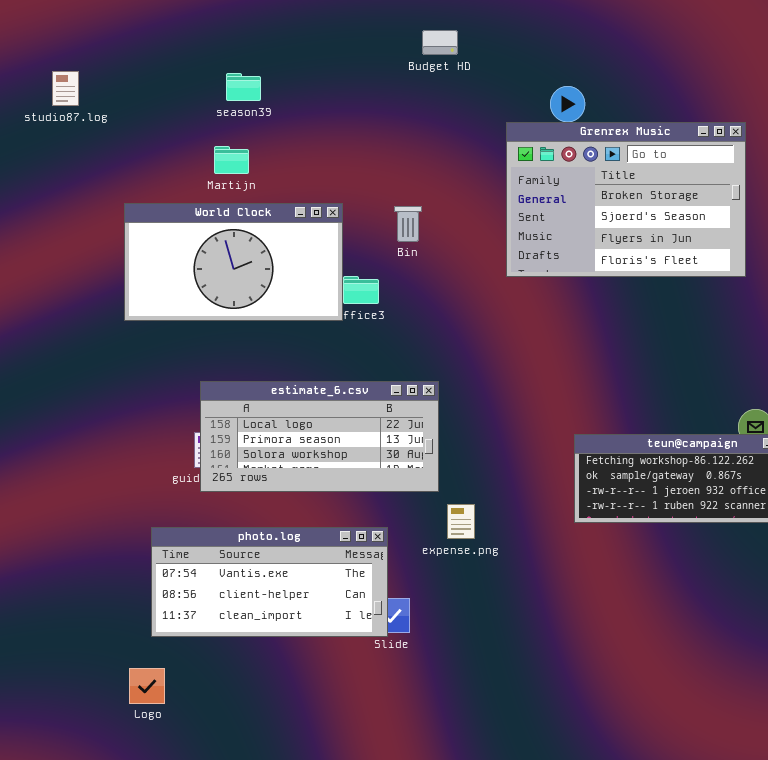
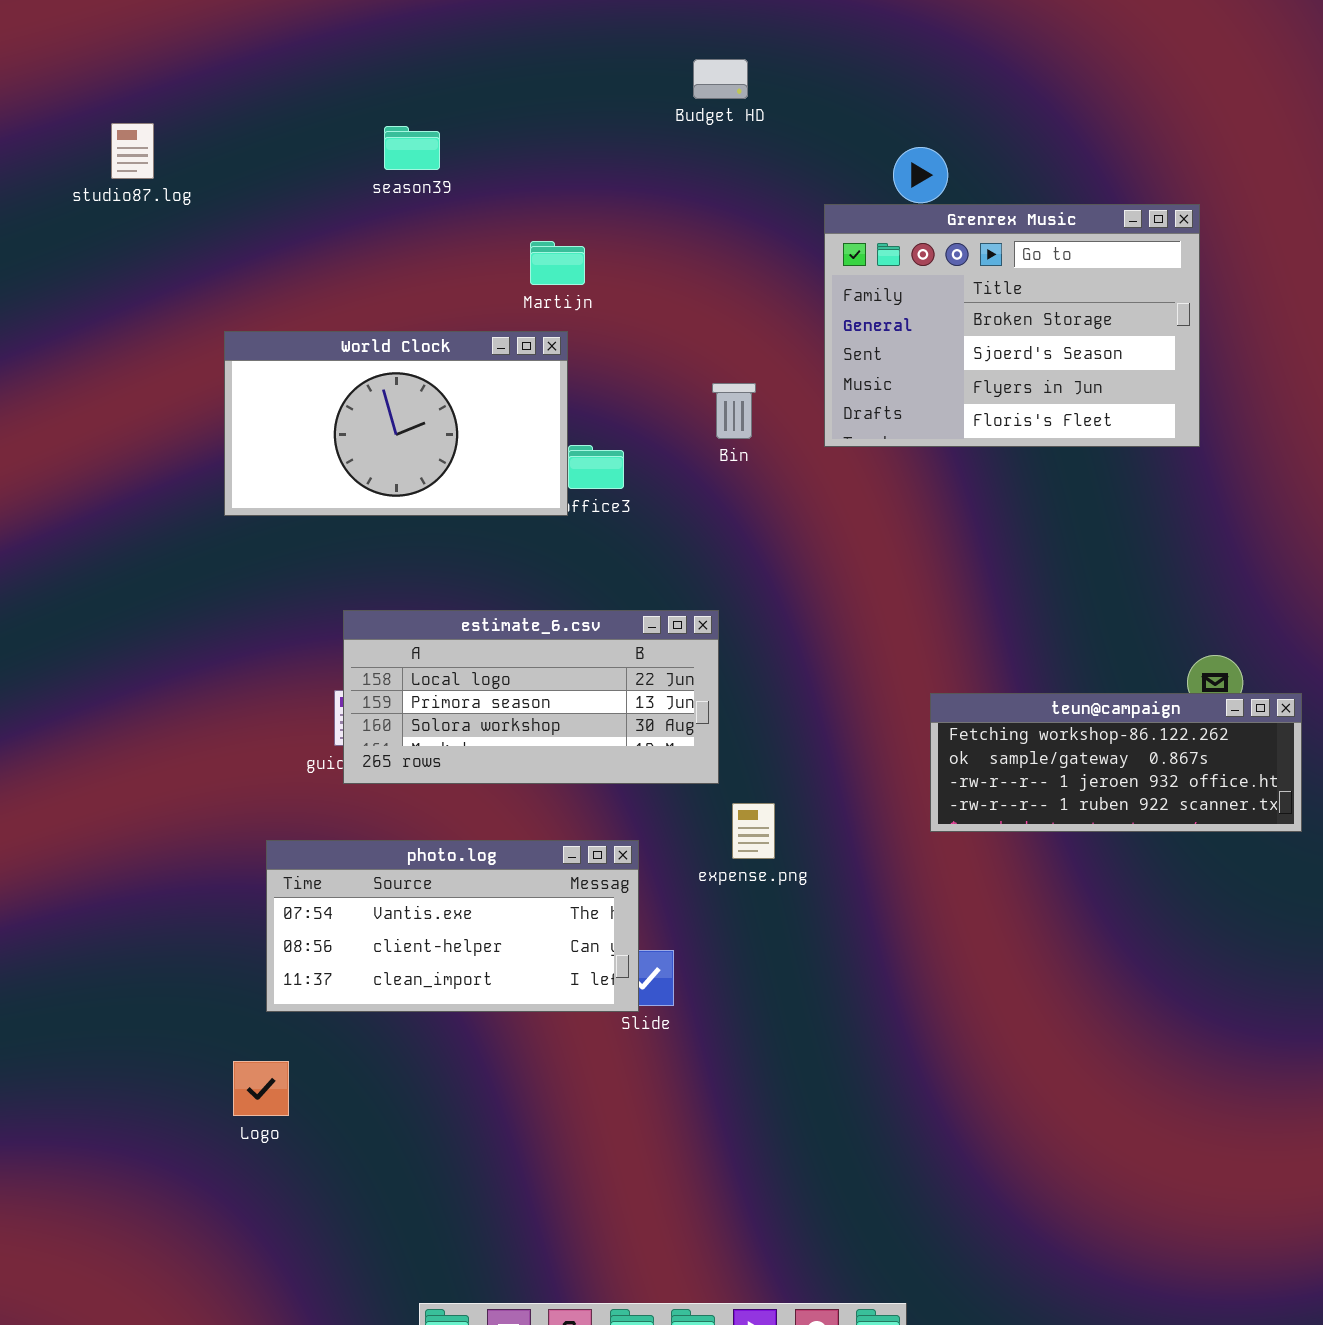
Martijn: [214,146,249,174] -> [530,241,585,285], moved
Bin: [394,206,422,242] -> [712,383,756,439], moved

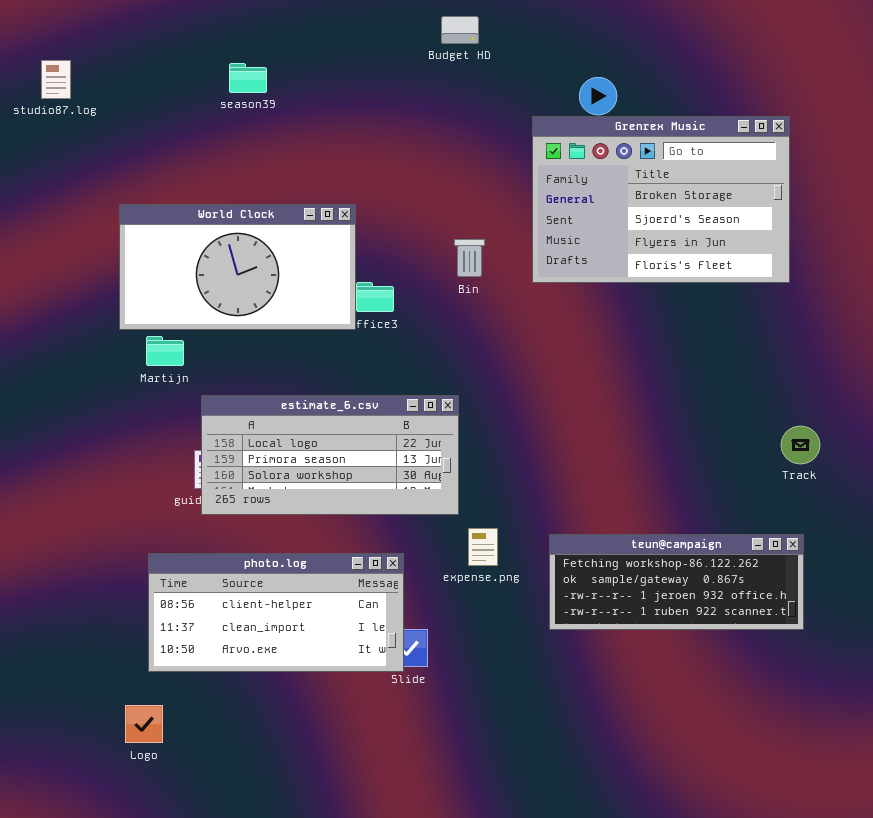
Martijn: [530,241,585,285] -> [146,336,184,366], moved
teun@campaign: [930,693,1302,832] -> [549,534,804,630], moved
photo.log: [266,840,639,1012] -> [148,553,404,672], scrolled down 1 row

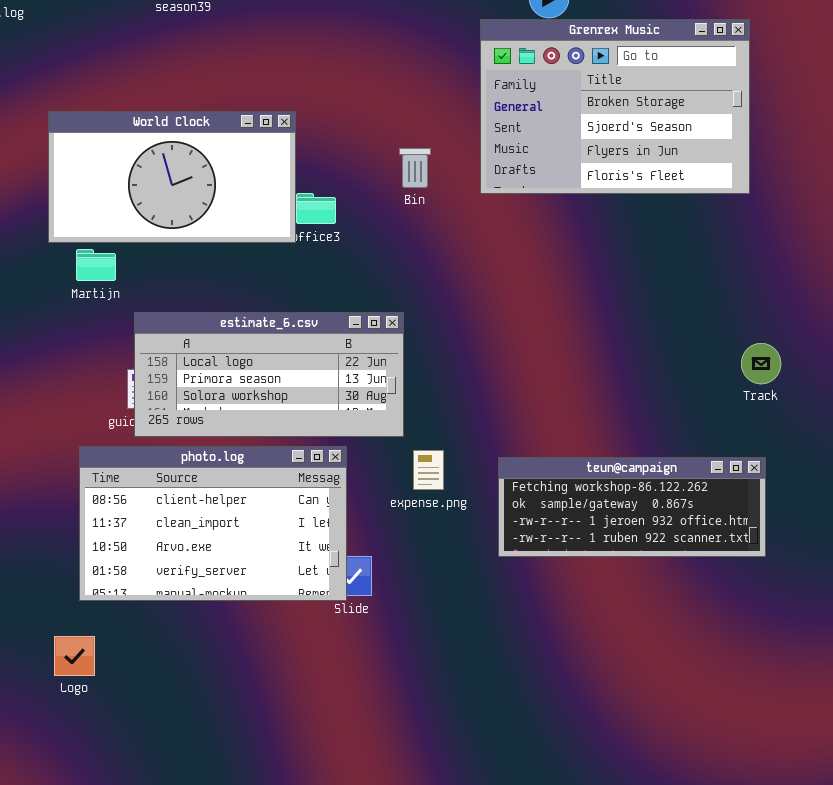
photo.log: [148,553,404,672] -> [79,446,347,601], resized

